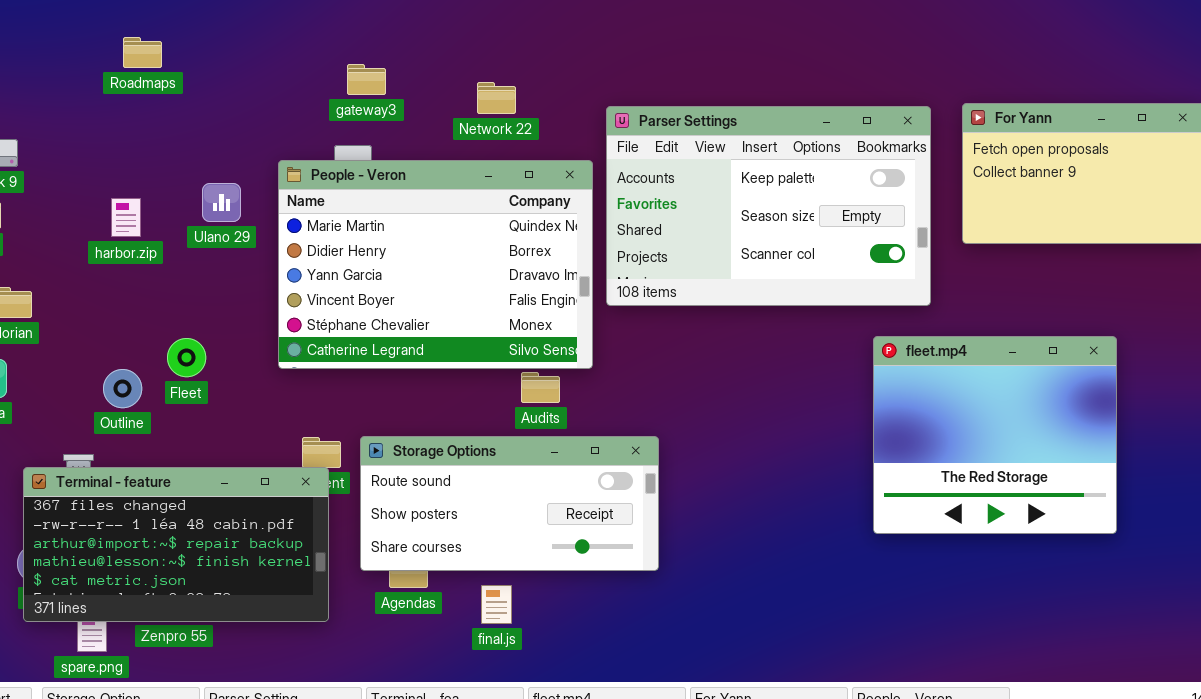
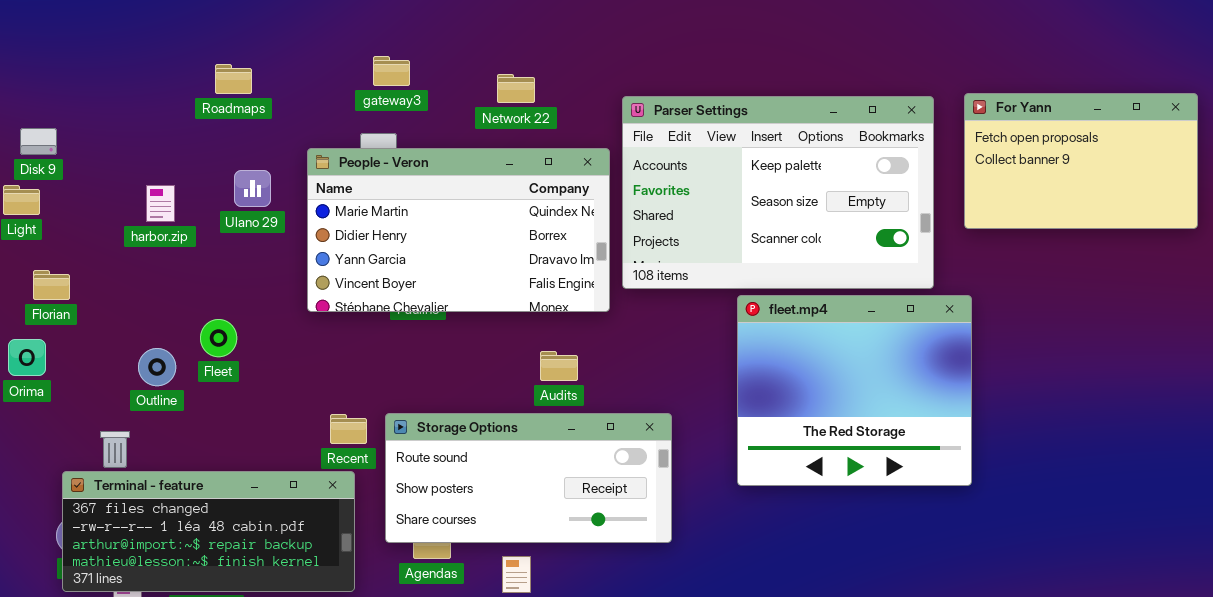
Roadmaps: [123,37,162,68] -> [215,64,252,94], moved
People - Veron: [278,160,593,369] -> [307,148,610,312], resized
fleet.mp4: [873,336,1117,534] -> [737,295,972,486], moved
Terminal - feature: [23,467,329,622] -> [62,471,355,592], resized

